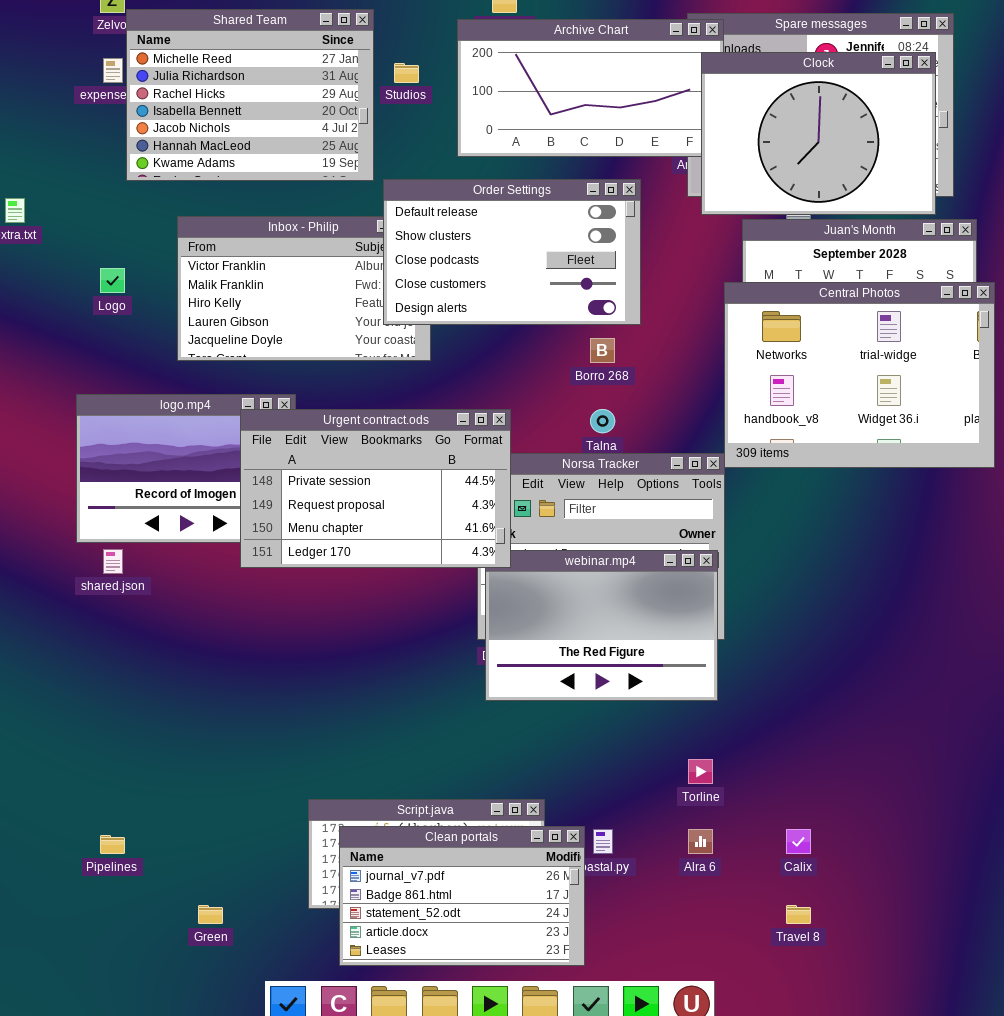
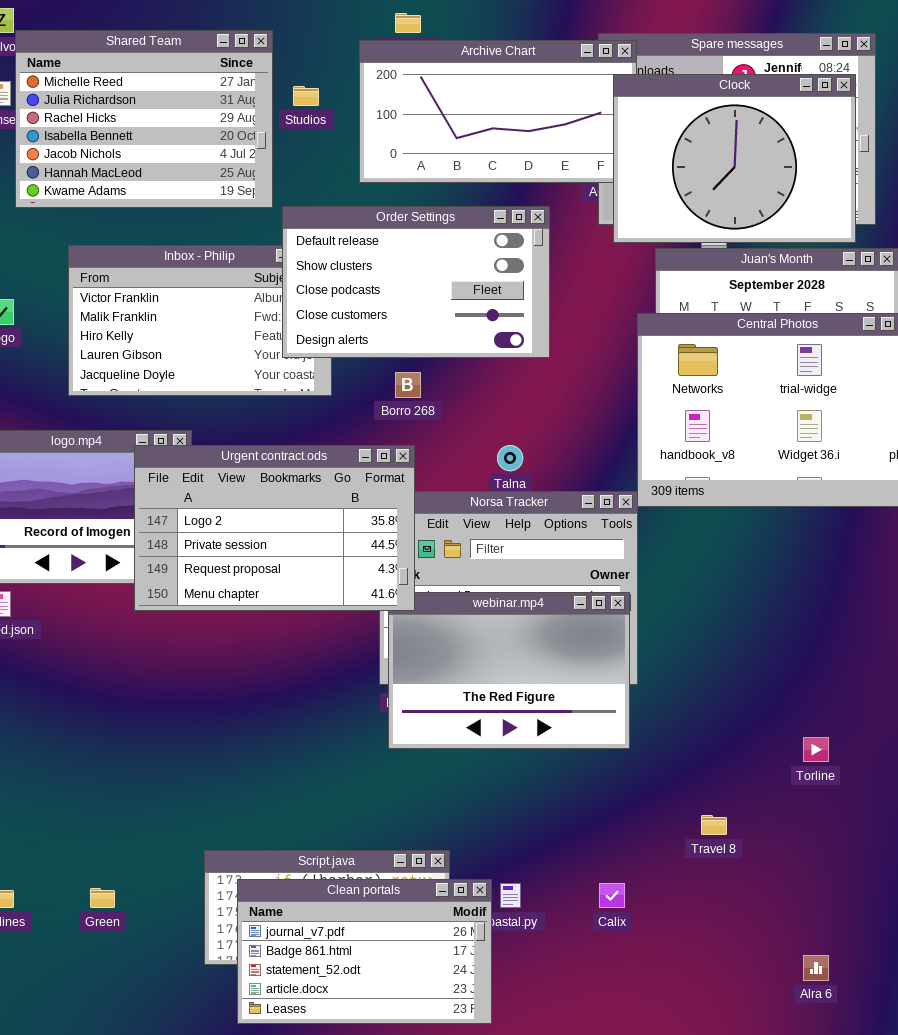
Borro 268: [590,338,615,363] -> [395,372,421,398], moved
Urgent contract.ods: [240,409,511,568] -> [134,445,415,611], scrolled up 1 row
Torline: [688,759,713,784] -> [803,737,829,762], moved
Alra 6: [688,829,713,854] -> [803,955,829,981], moved
Calix: [786,829,811,854] -> [599,883,625,908], moved
Green: [198,905,223,924] -> [90,888,115,908], moved
Travel 8: [786,905,811,924] -> [701,815,727,835], moved

